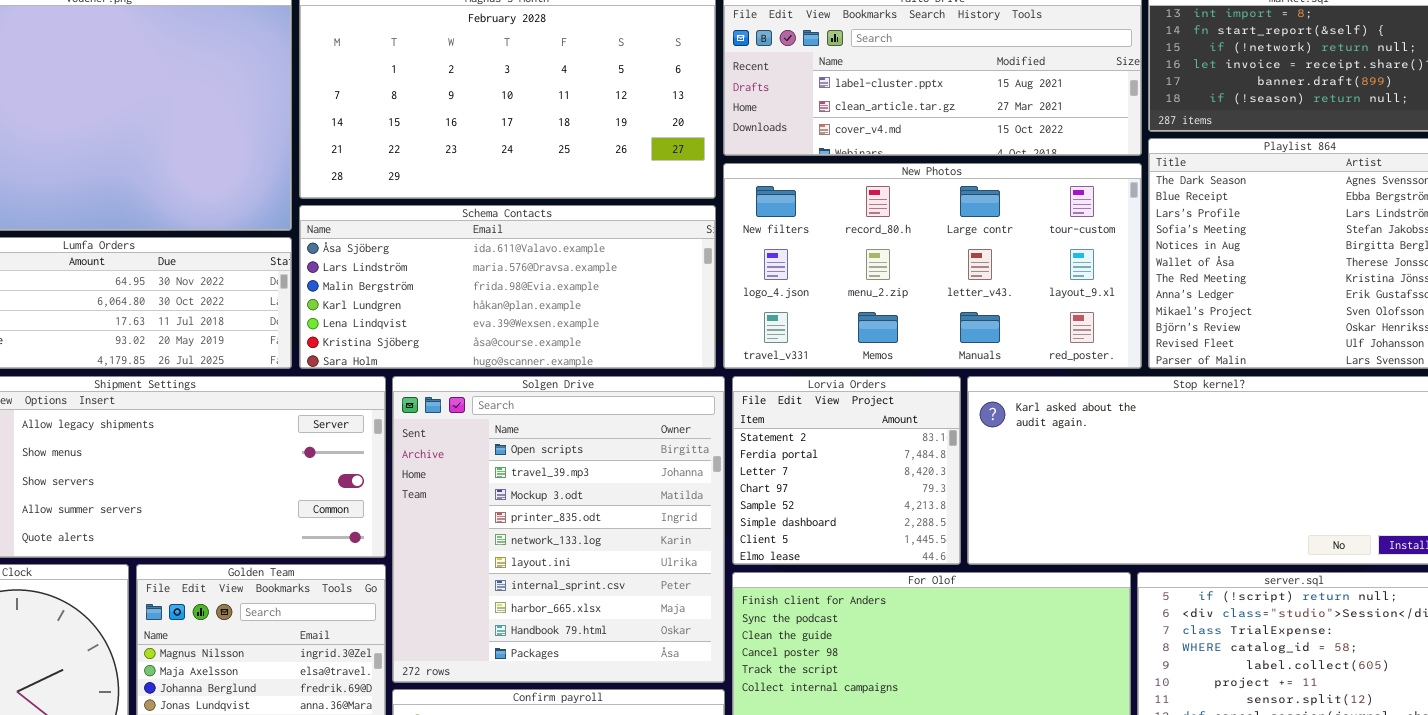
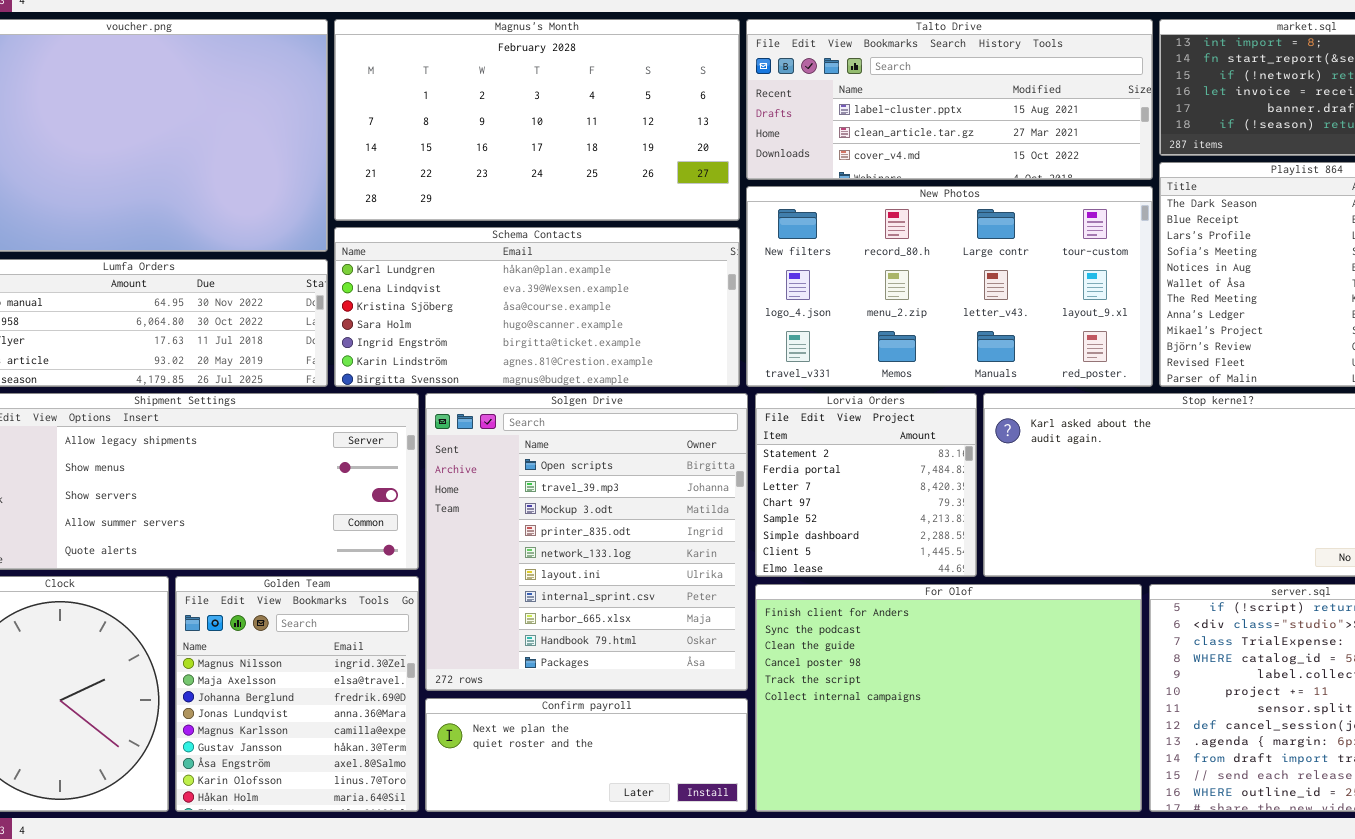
Schema Contacts: [299,205,716,369] -> [334,227,740,387], scrolled down 3 rows

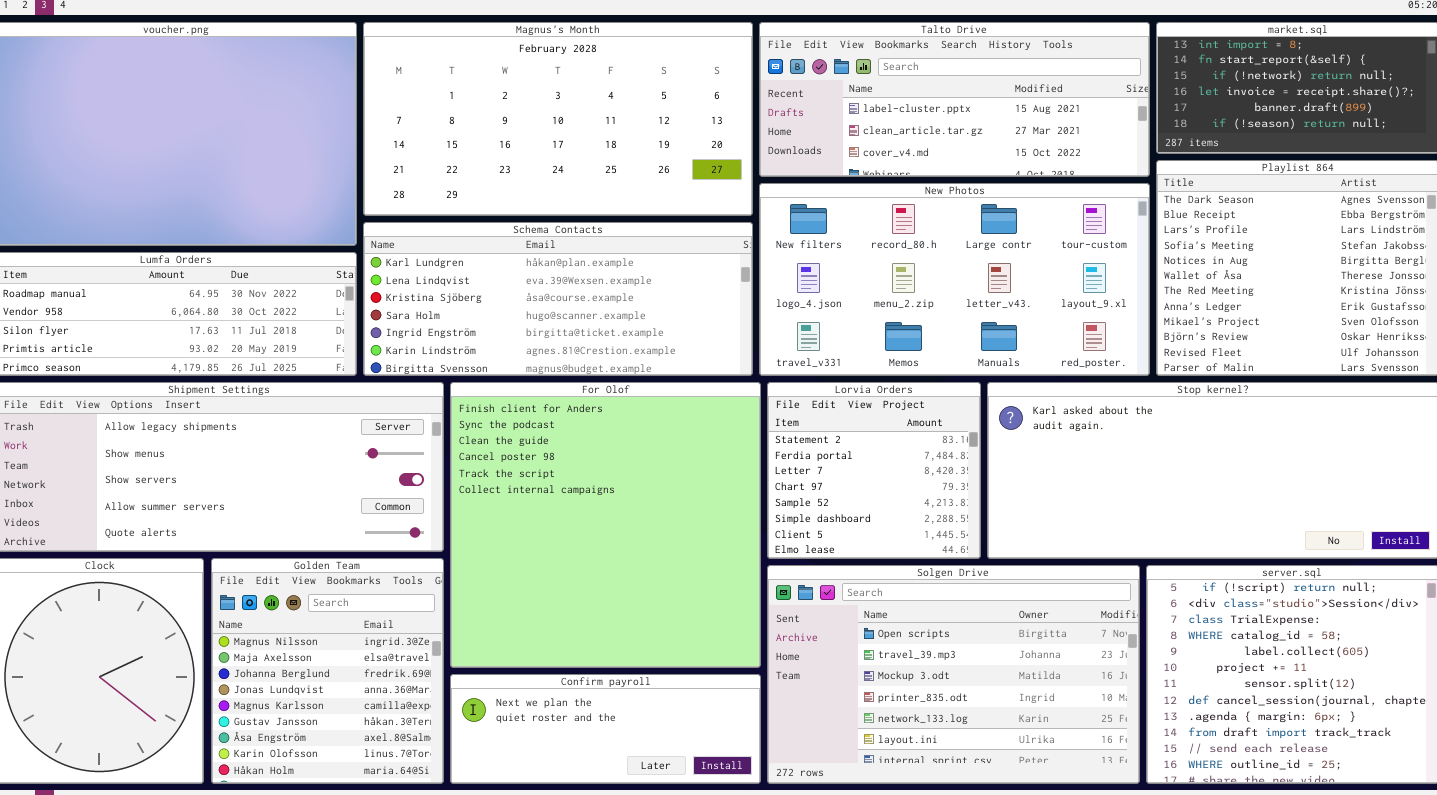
Solgen Drive: [425,393,748,691] -> [767,565,1140,784], moved, resized
For Olof: [755,584,1142,812] -> [450,382,761,668], moved, resized

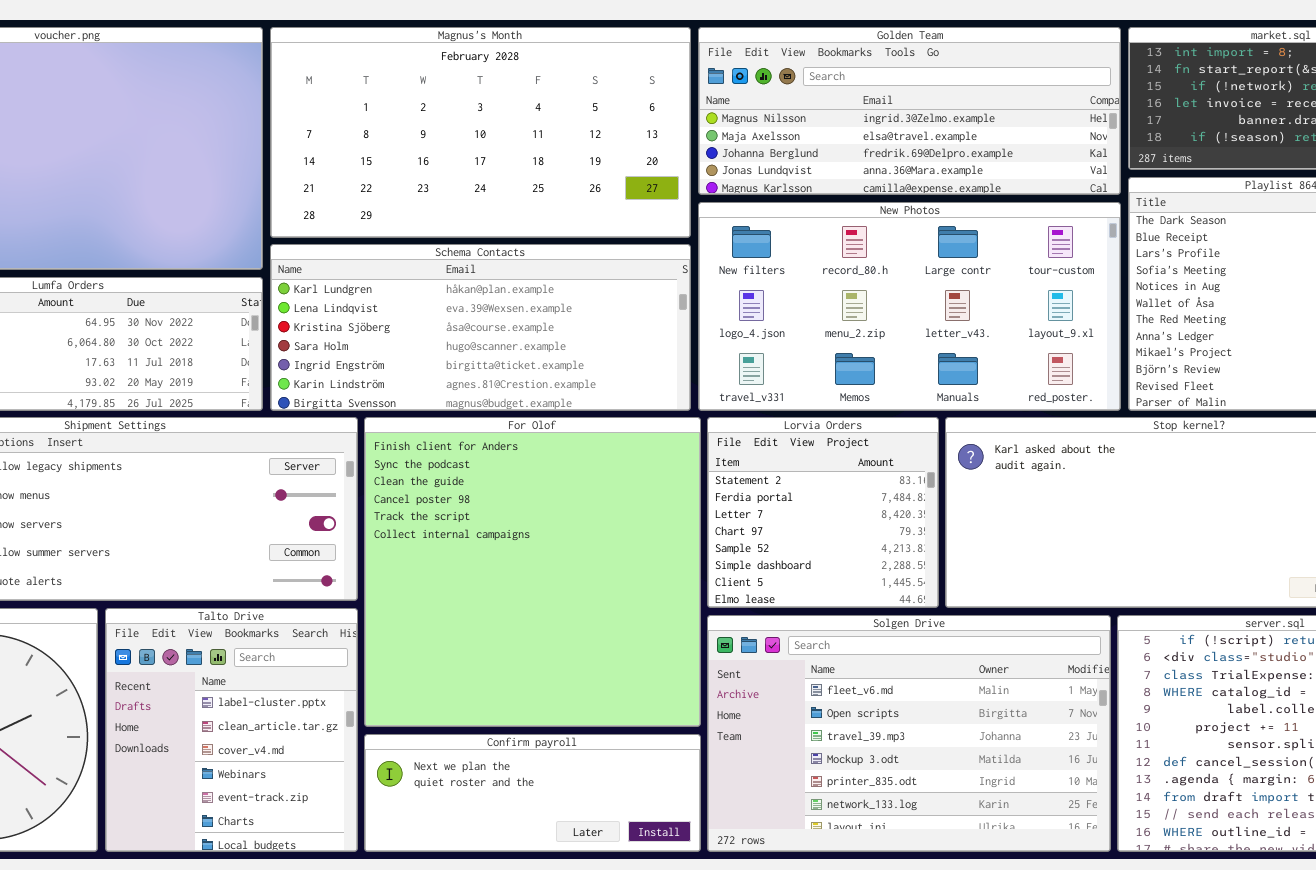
Talto Drive: [759,22,1150,177] -> [105,608,358,852], moved, resized
Golden Team: [211,558,444,784] -> [698,27,1121,195], moved, resized
Solgen Drive: [767,565,1140,784] -> [707,615,1111,852], scrolled up 1 row

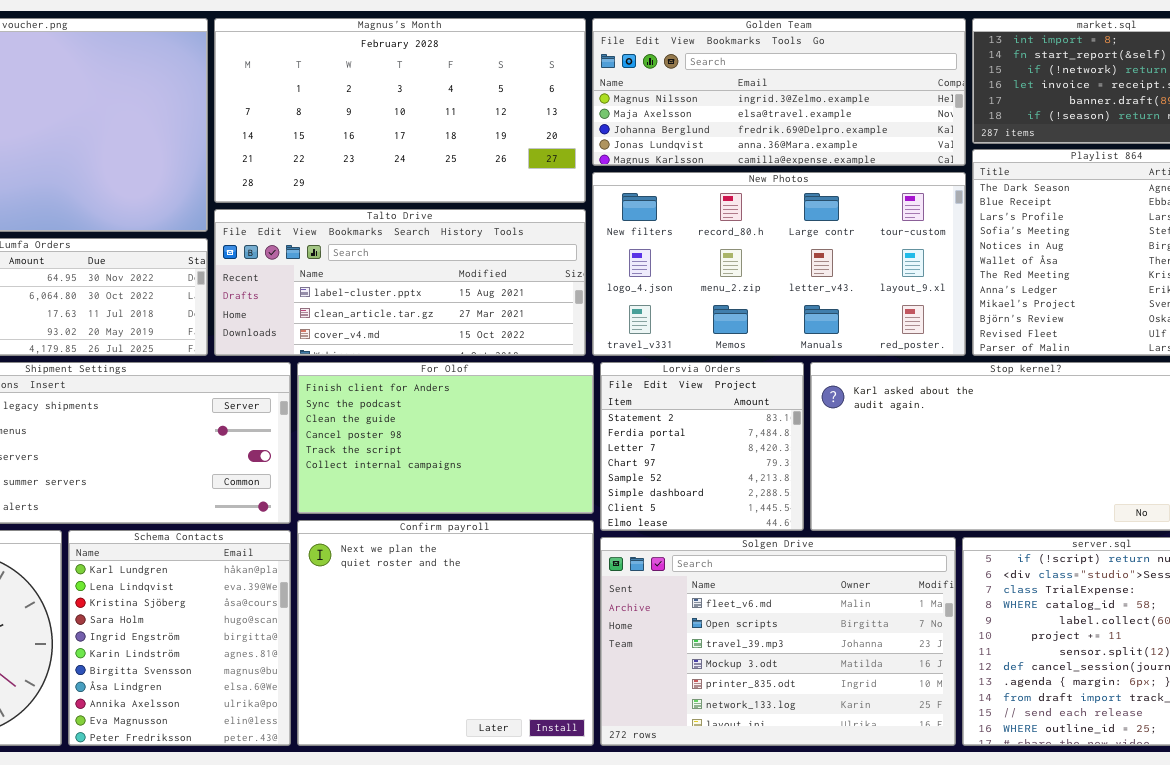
Schema Contacts: [270,244,691,411] -> [68,530,291,746], moved, resized
For Olof: [364,417,701,727] -> [297,362,594,514], resized
Talto Drive: [105,608,358,852] -> [214,209,586,356], moved, resized
Confirm payroll: [364,734,701,852] -> [297,520,594,746], resized

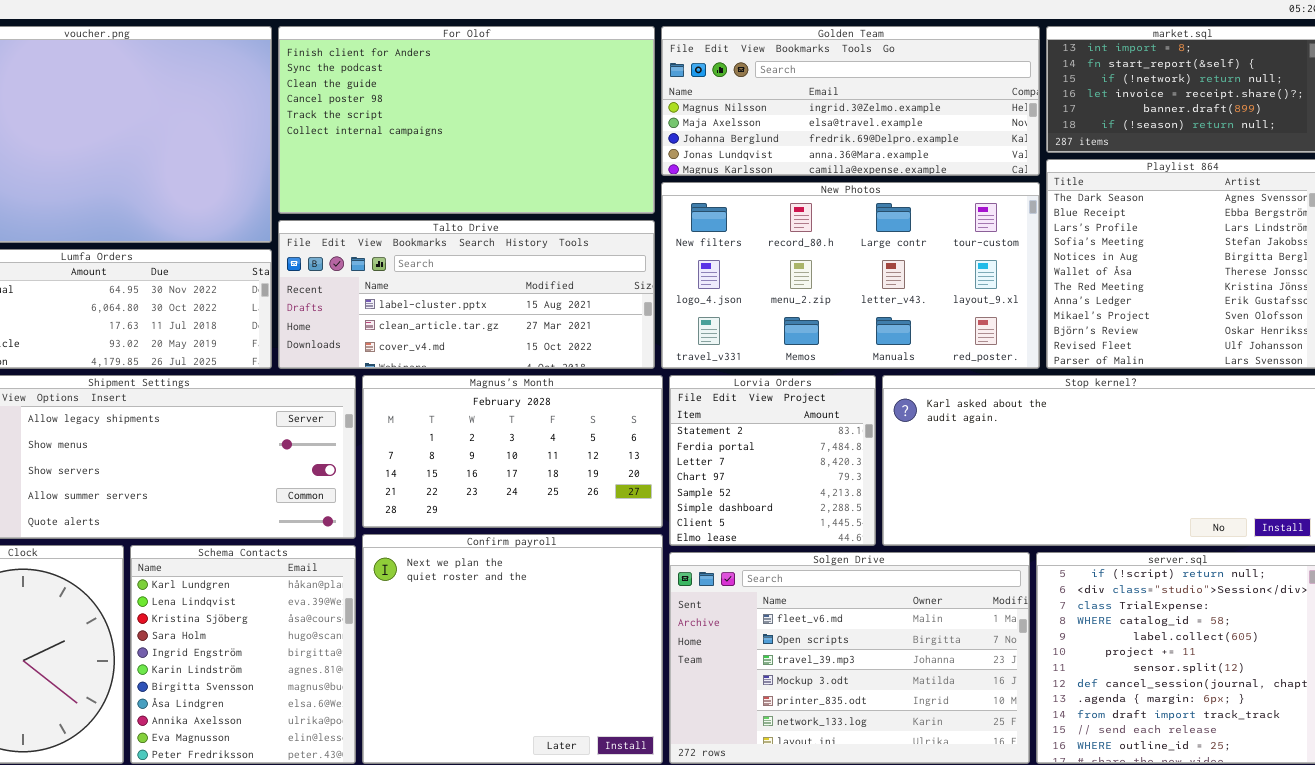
Magnus's Month: [214,18,586,203] -> [362,375,663,528], moved, resized
For Olof: [297,362,594,514] -> [278,26,655,214], moved, resized

